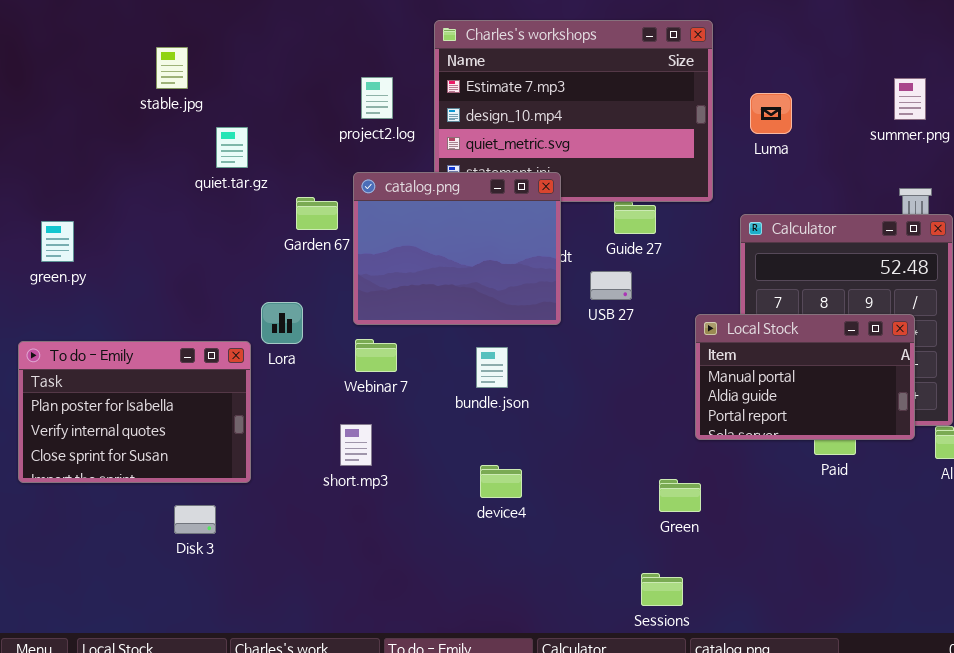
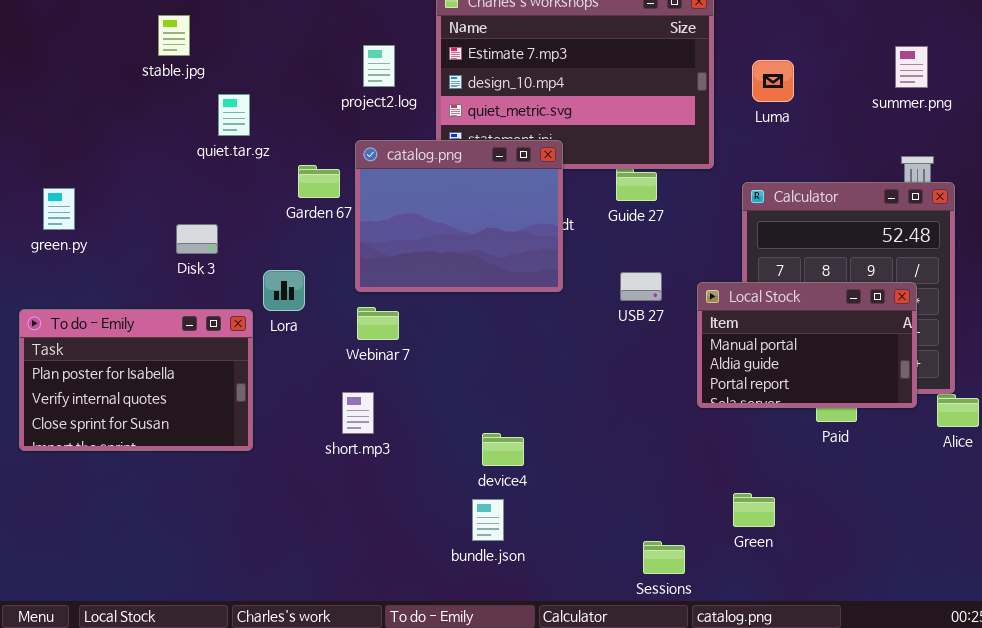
USB 27: [590,271,632,300] -> [620,272,662,301], moved
bundle.json: [476,347,508,388] -> [472,499,504,541], moved
Green: [659,479,701,512] -> [733,493,775,527], moved
Disk 3: [174,505,216,534] -> [176,224,218,254], moved

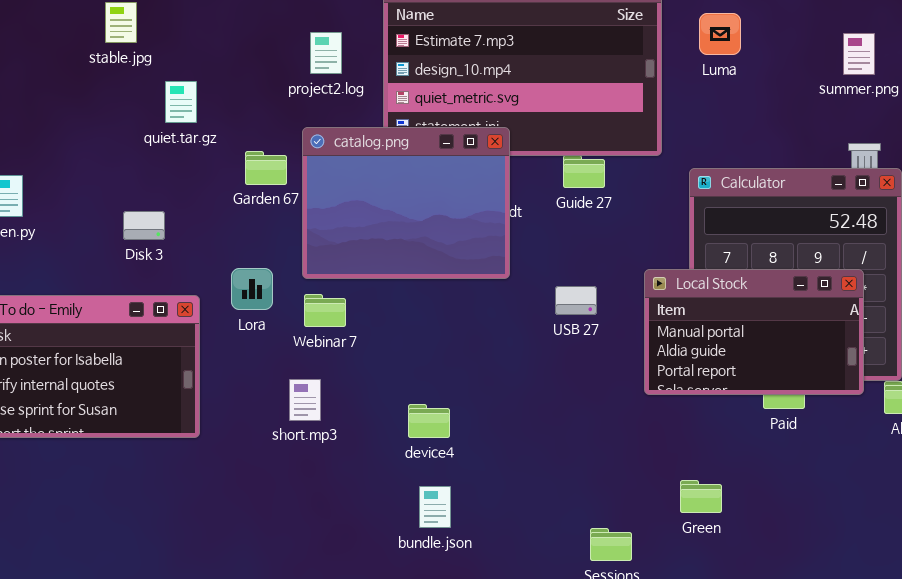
Luma: [752,60,794,102] -> [699,13,741,55], moved
Lora: [263,270,305,311] -> [231,268,273,310], moved
USB 27: [620,272,662,301] -> [555,286,597,315], moved
device4: [482,433,524,466] -> [408,404,450,438], moved

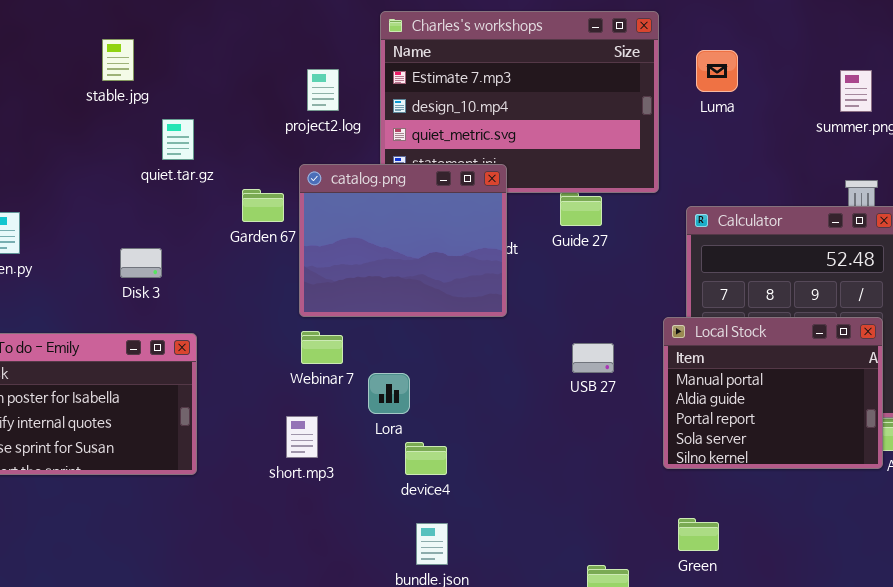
Lora: [231,268,273,310] -> [368,373,410,414], moved
Local Stock: [644,269,864,395] -> [663,317,883,469], moved, resized
USB 27: [555,286,597,315] -> [572,343,614,373], moved

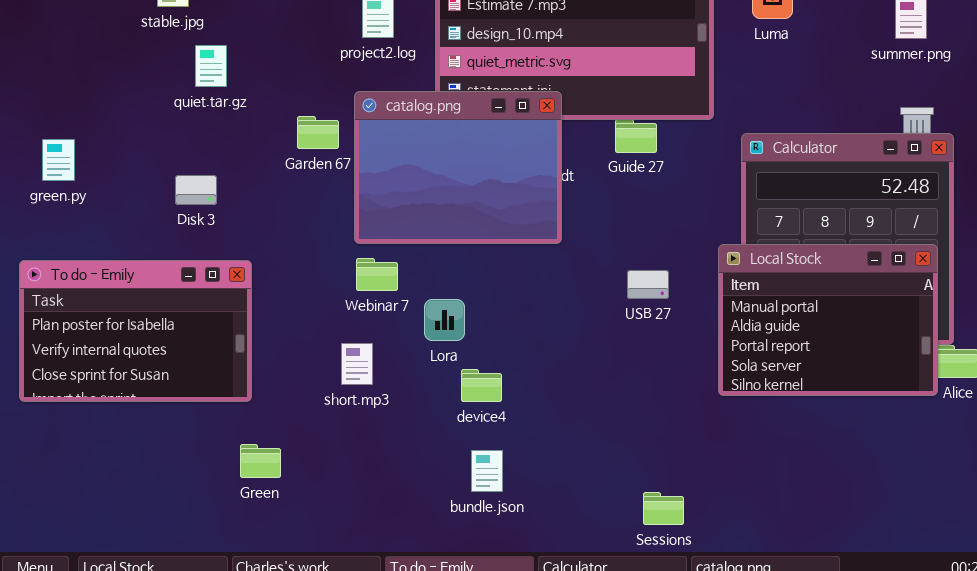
quiet.tar.gz: [162,119,194,160] -> [195,45,227,87], moved
Green: [678,518,719,551] -> [240,444,281,478], moved

